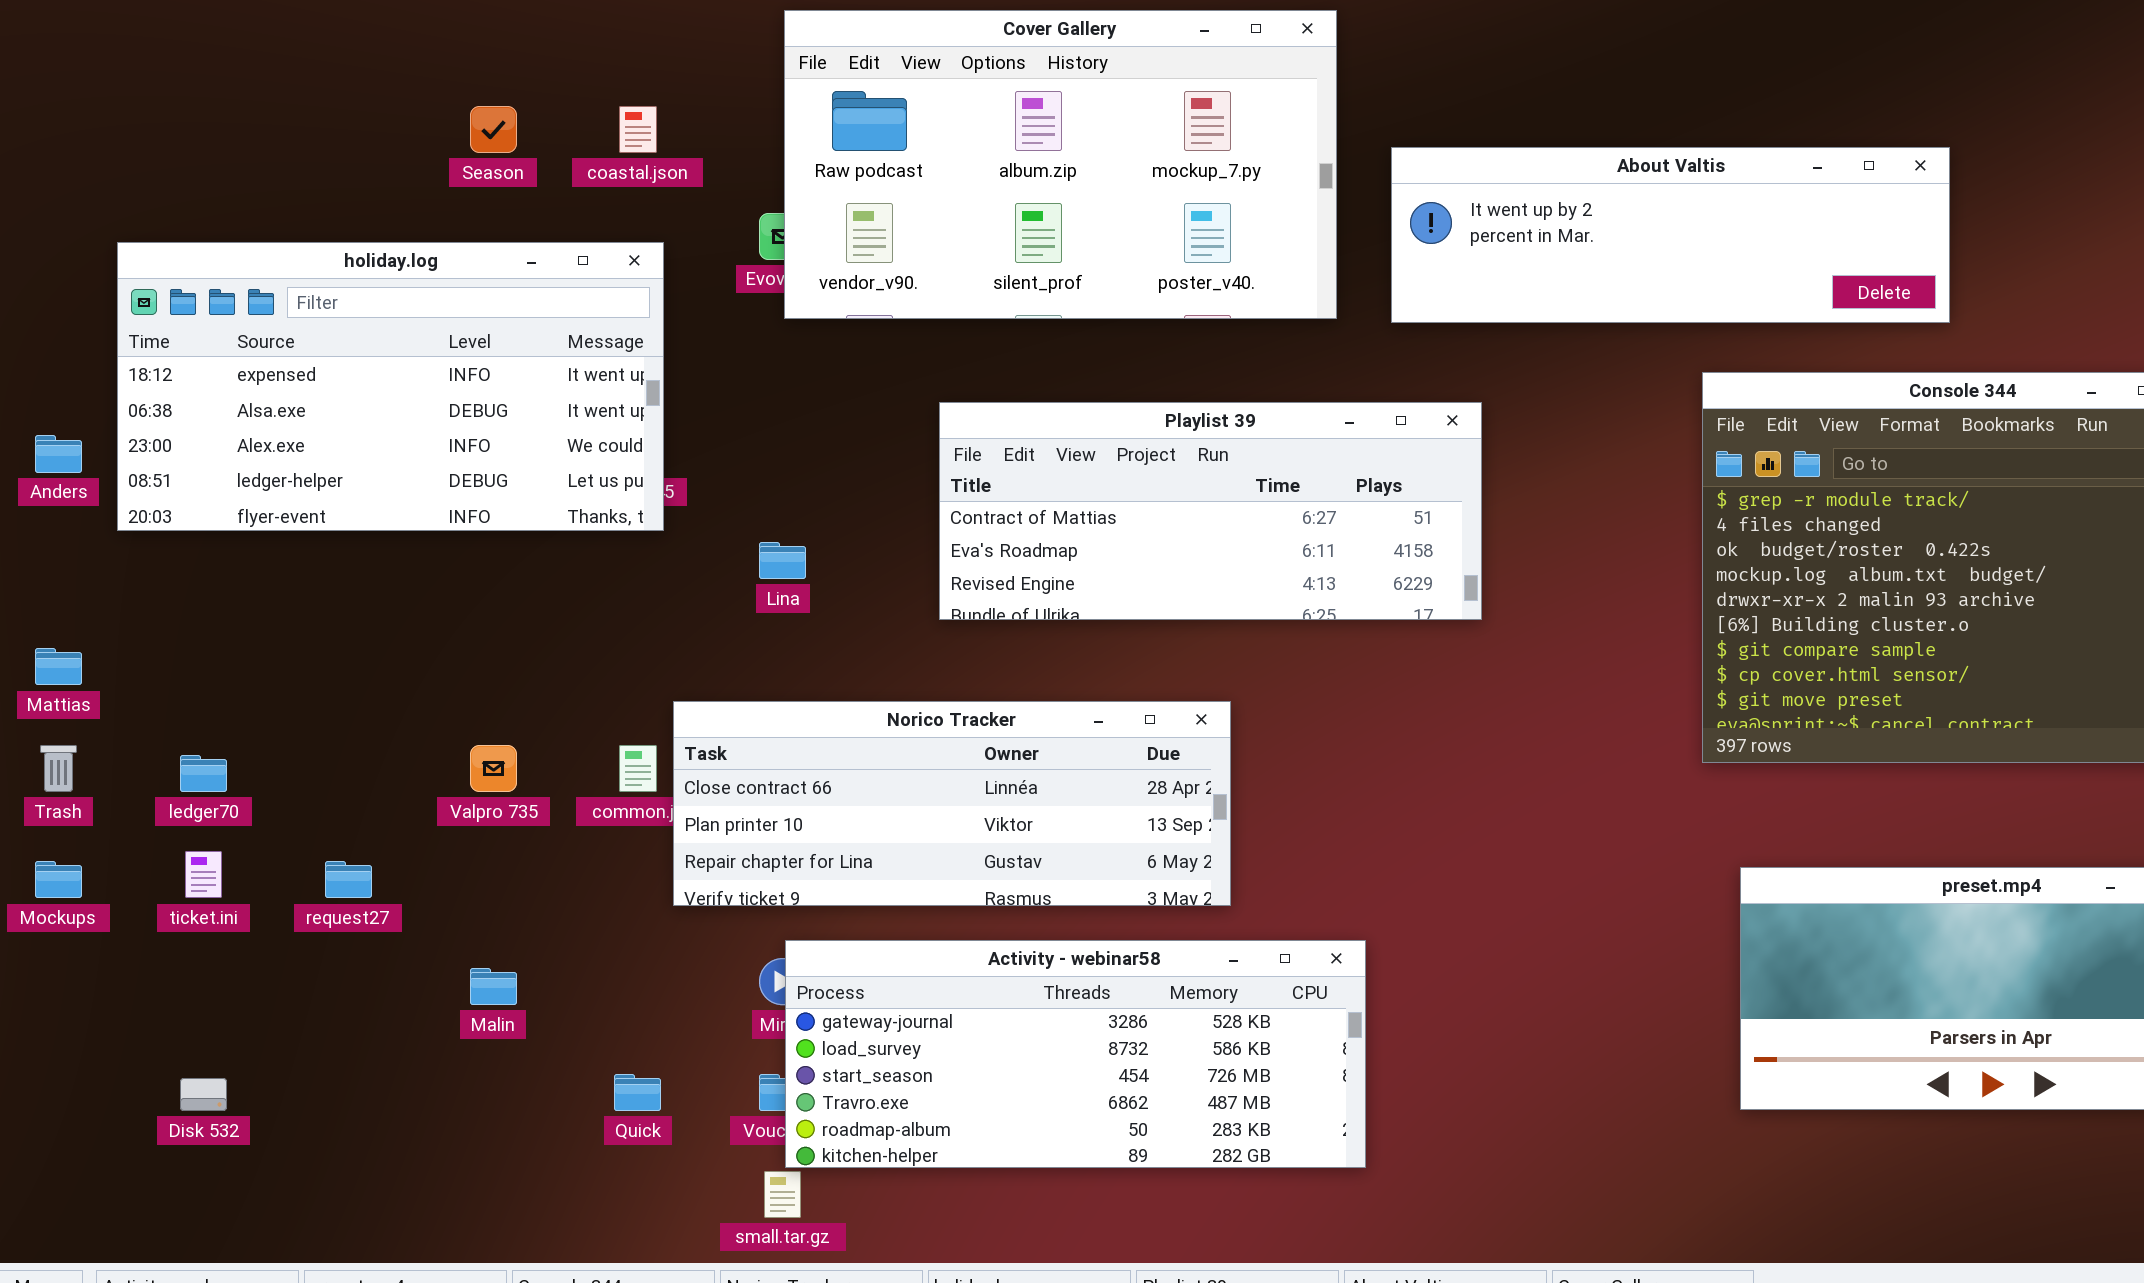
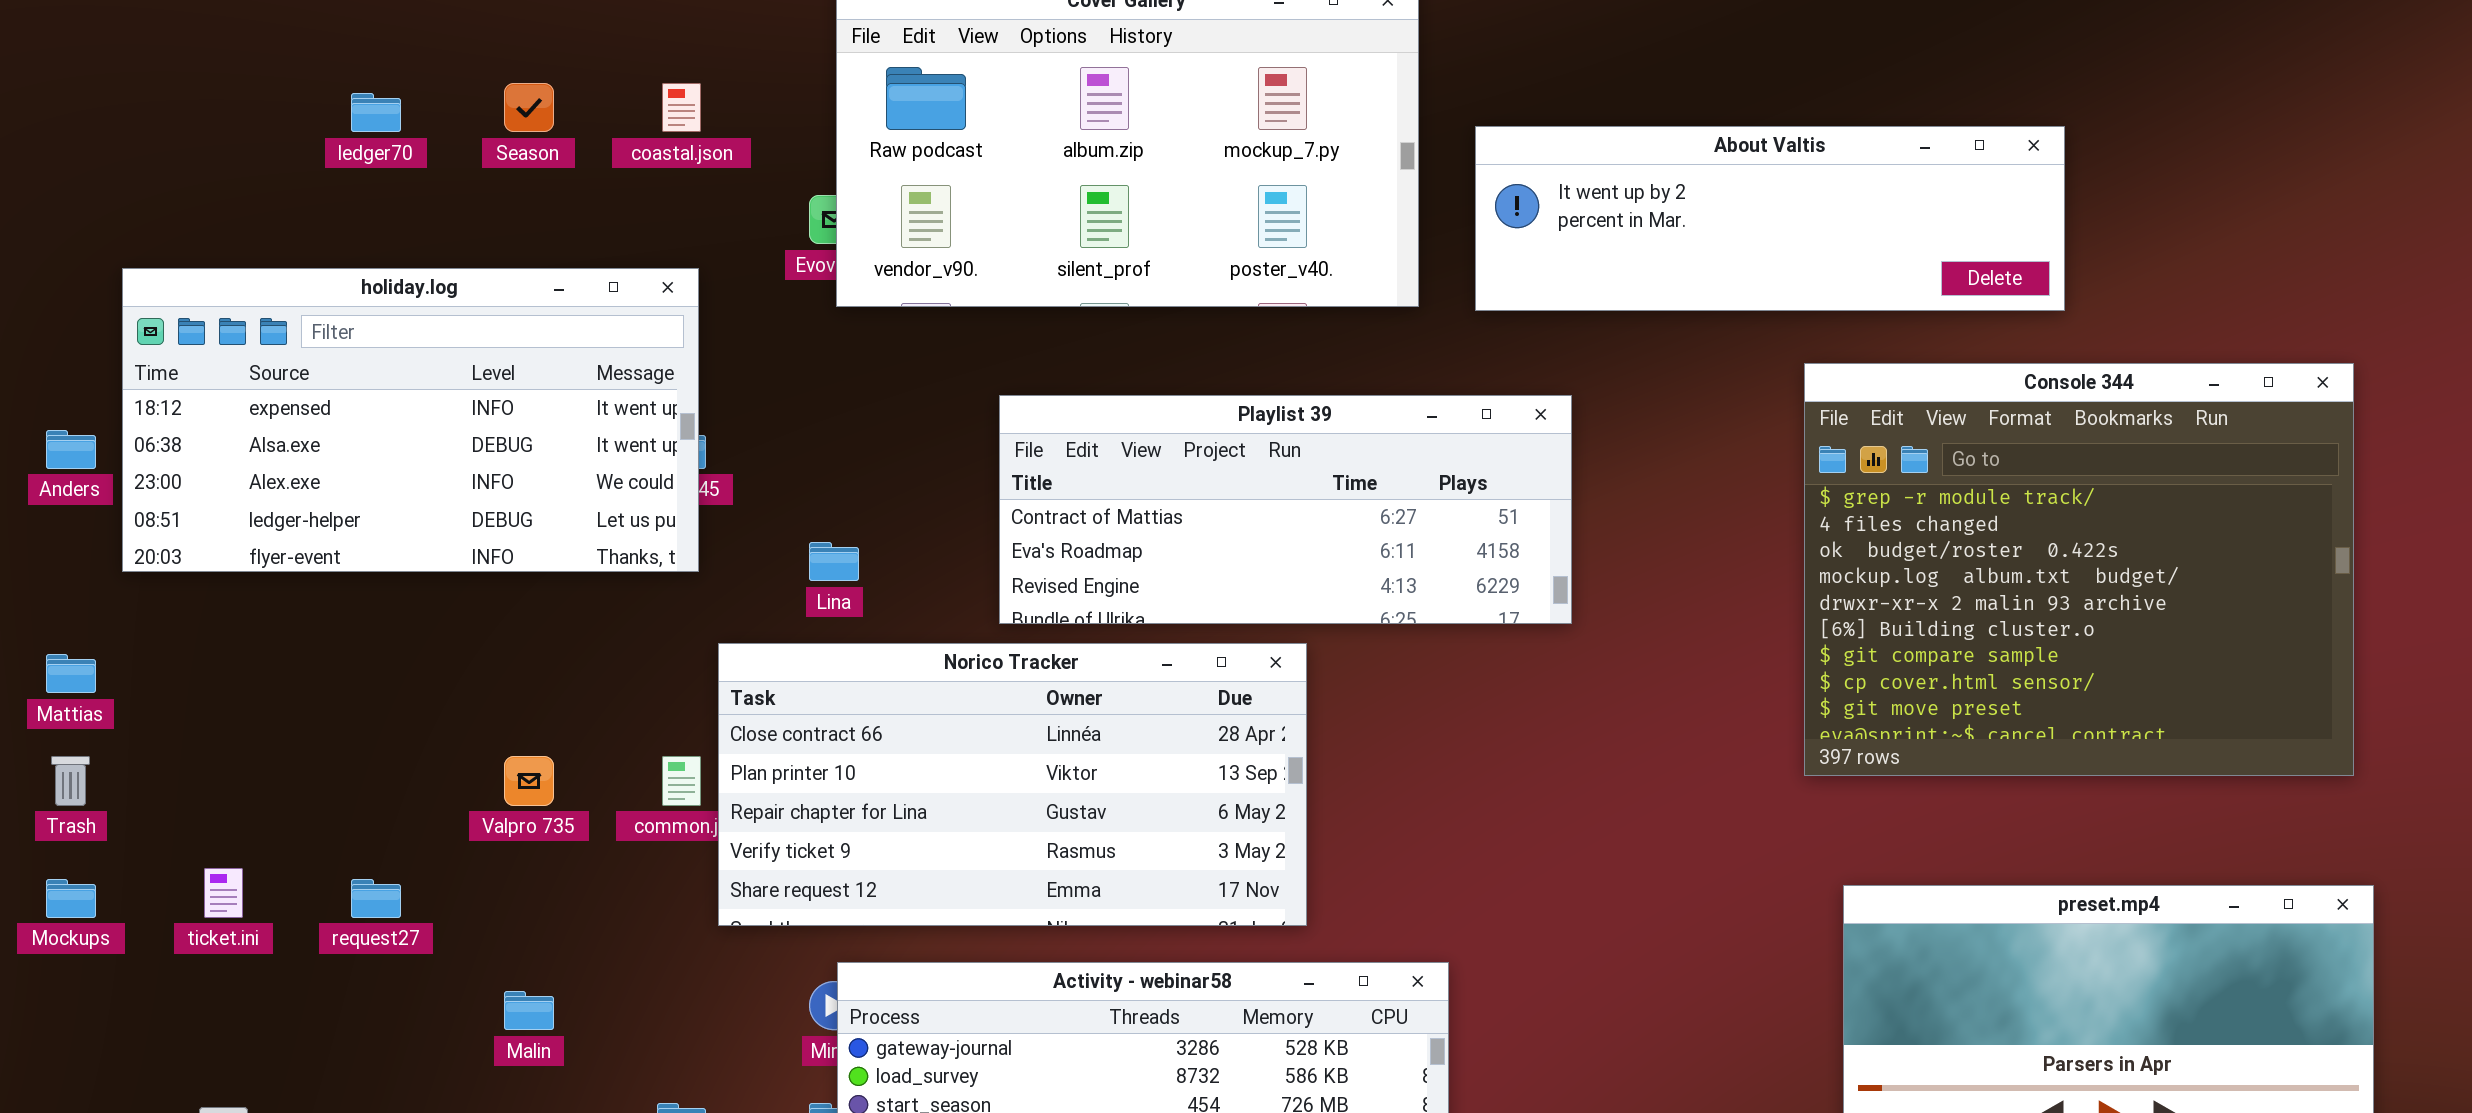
holiday.log: [117,242,664,531] -> [122,268,699,572], moved
Norico Tracker: [673,701,1231,906] -> [718,643,1307,926], resized
ledger70: [180,755,227,792] -> [351,93,401,132], moved

